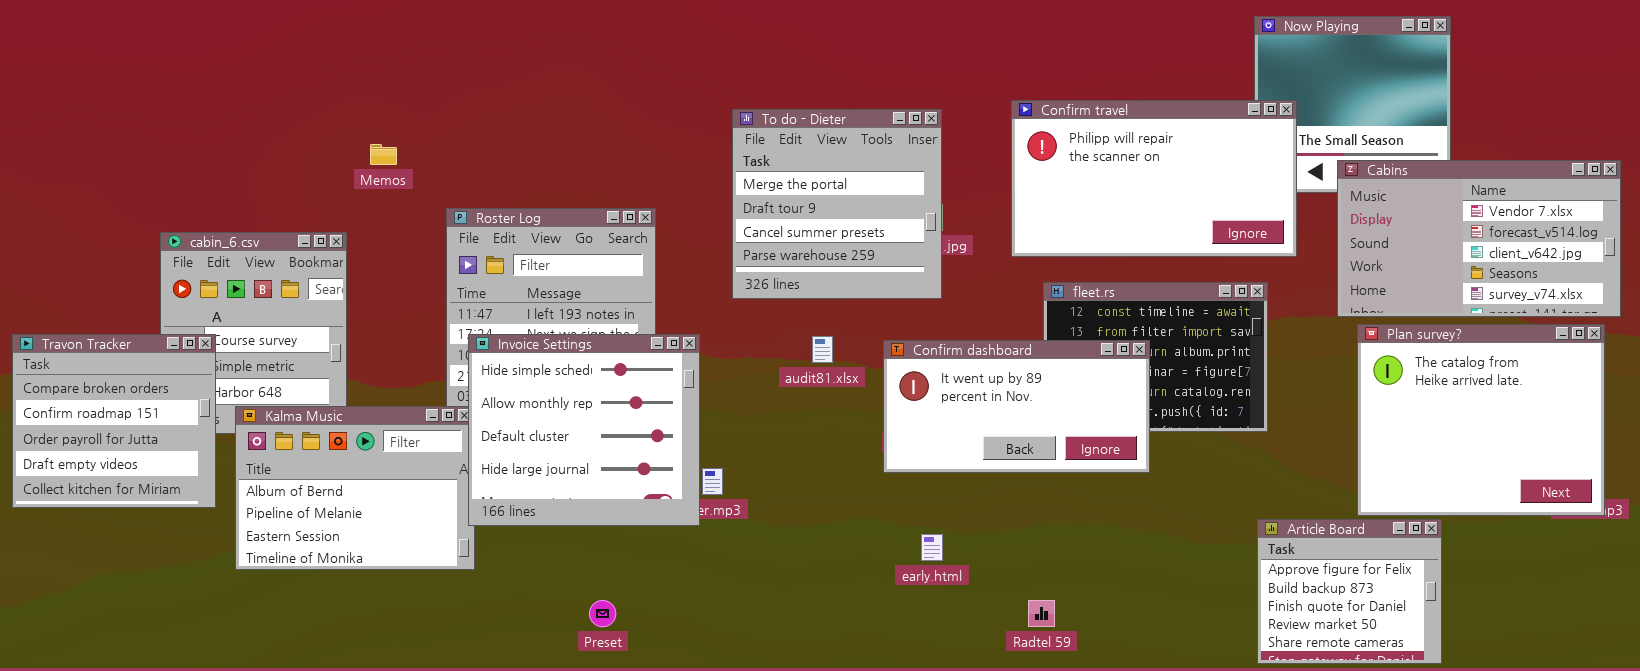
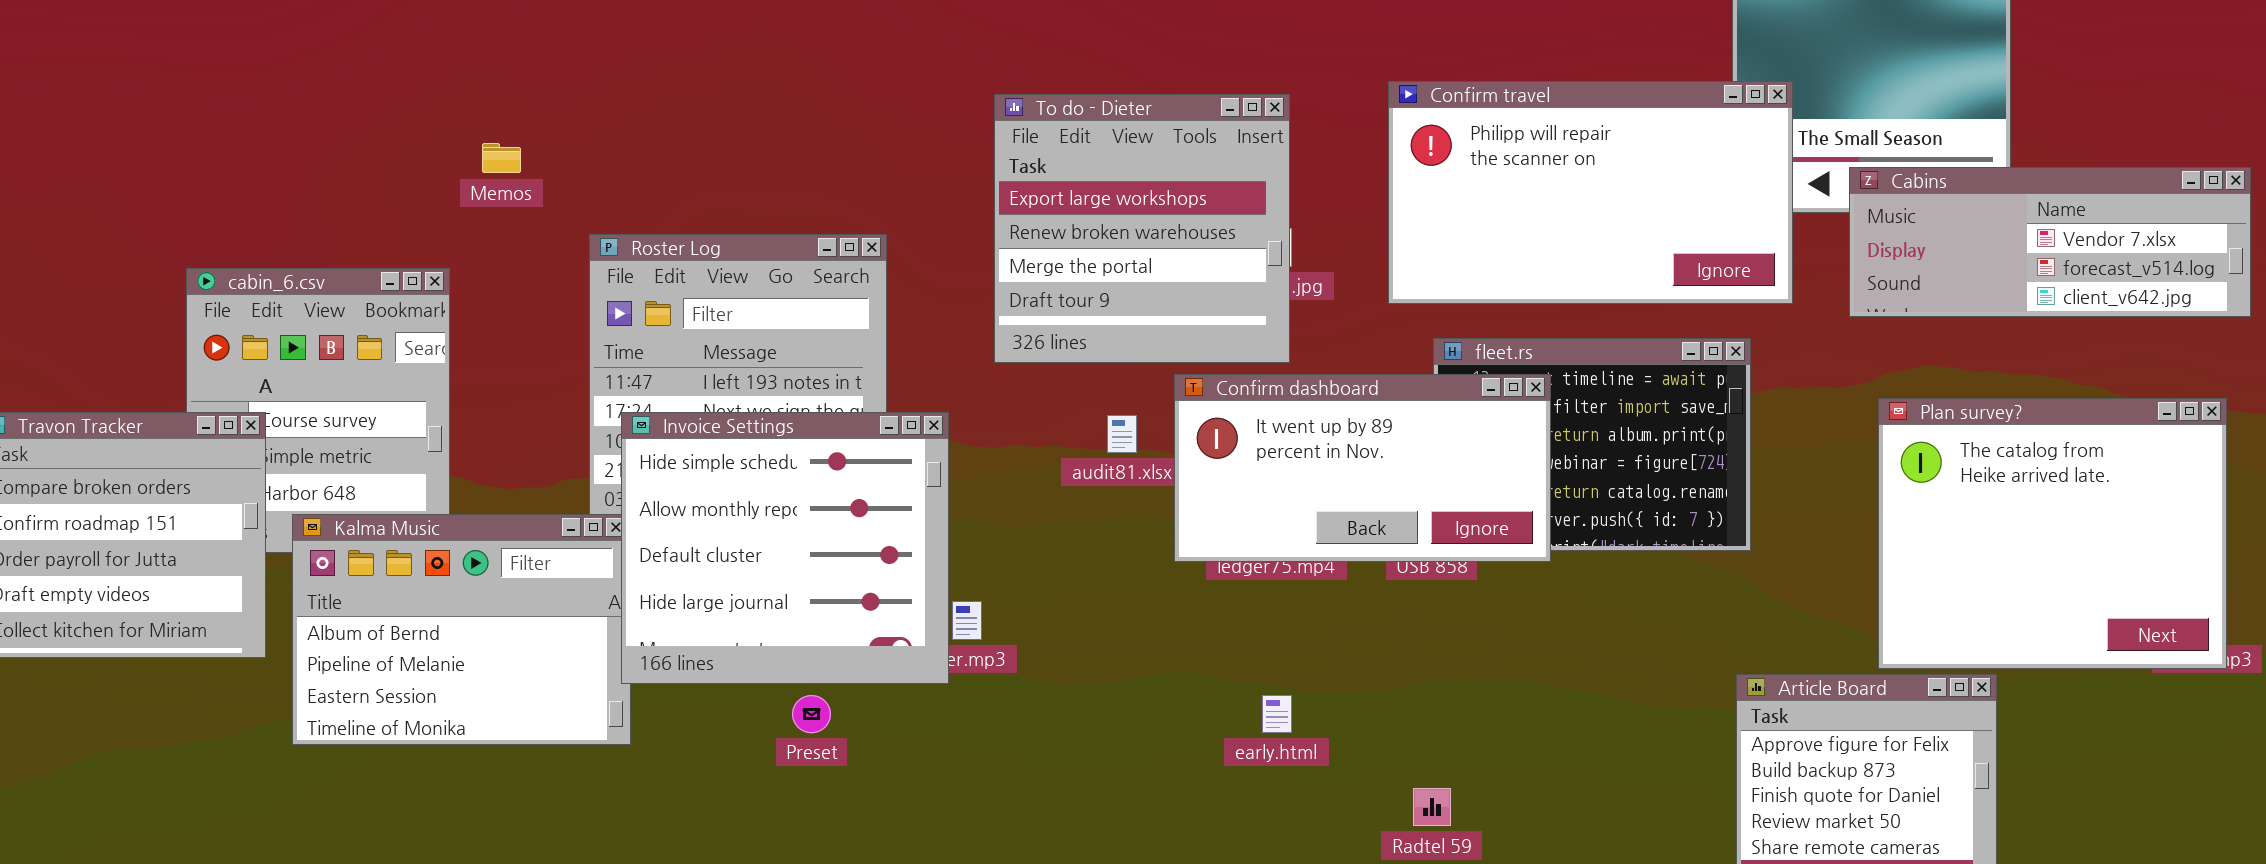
To do - Dieter: [732,109,942,299] -> [994,94,1290,363], scrolled up 2 rows
Cabins: [1337,160,1621,317] -> [1849,167,2251,317], resized
Confirm dashboard: [883,340,1150,473] -> [1174,374,1551,562], moved
Preset: [589,600,616,627] -> [792,695,831,733], moved

